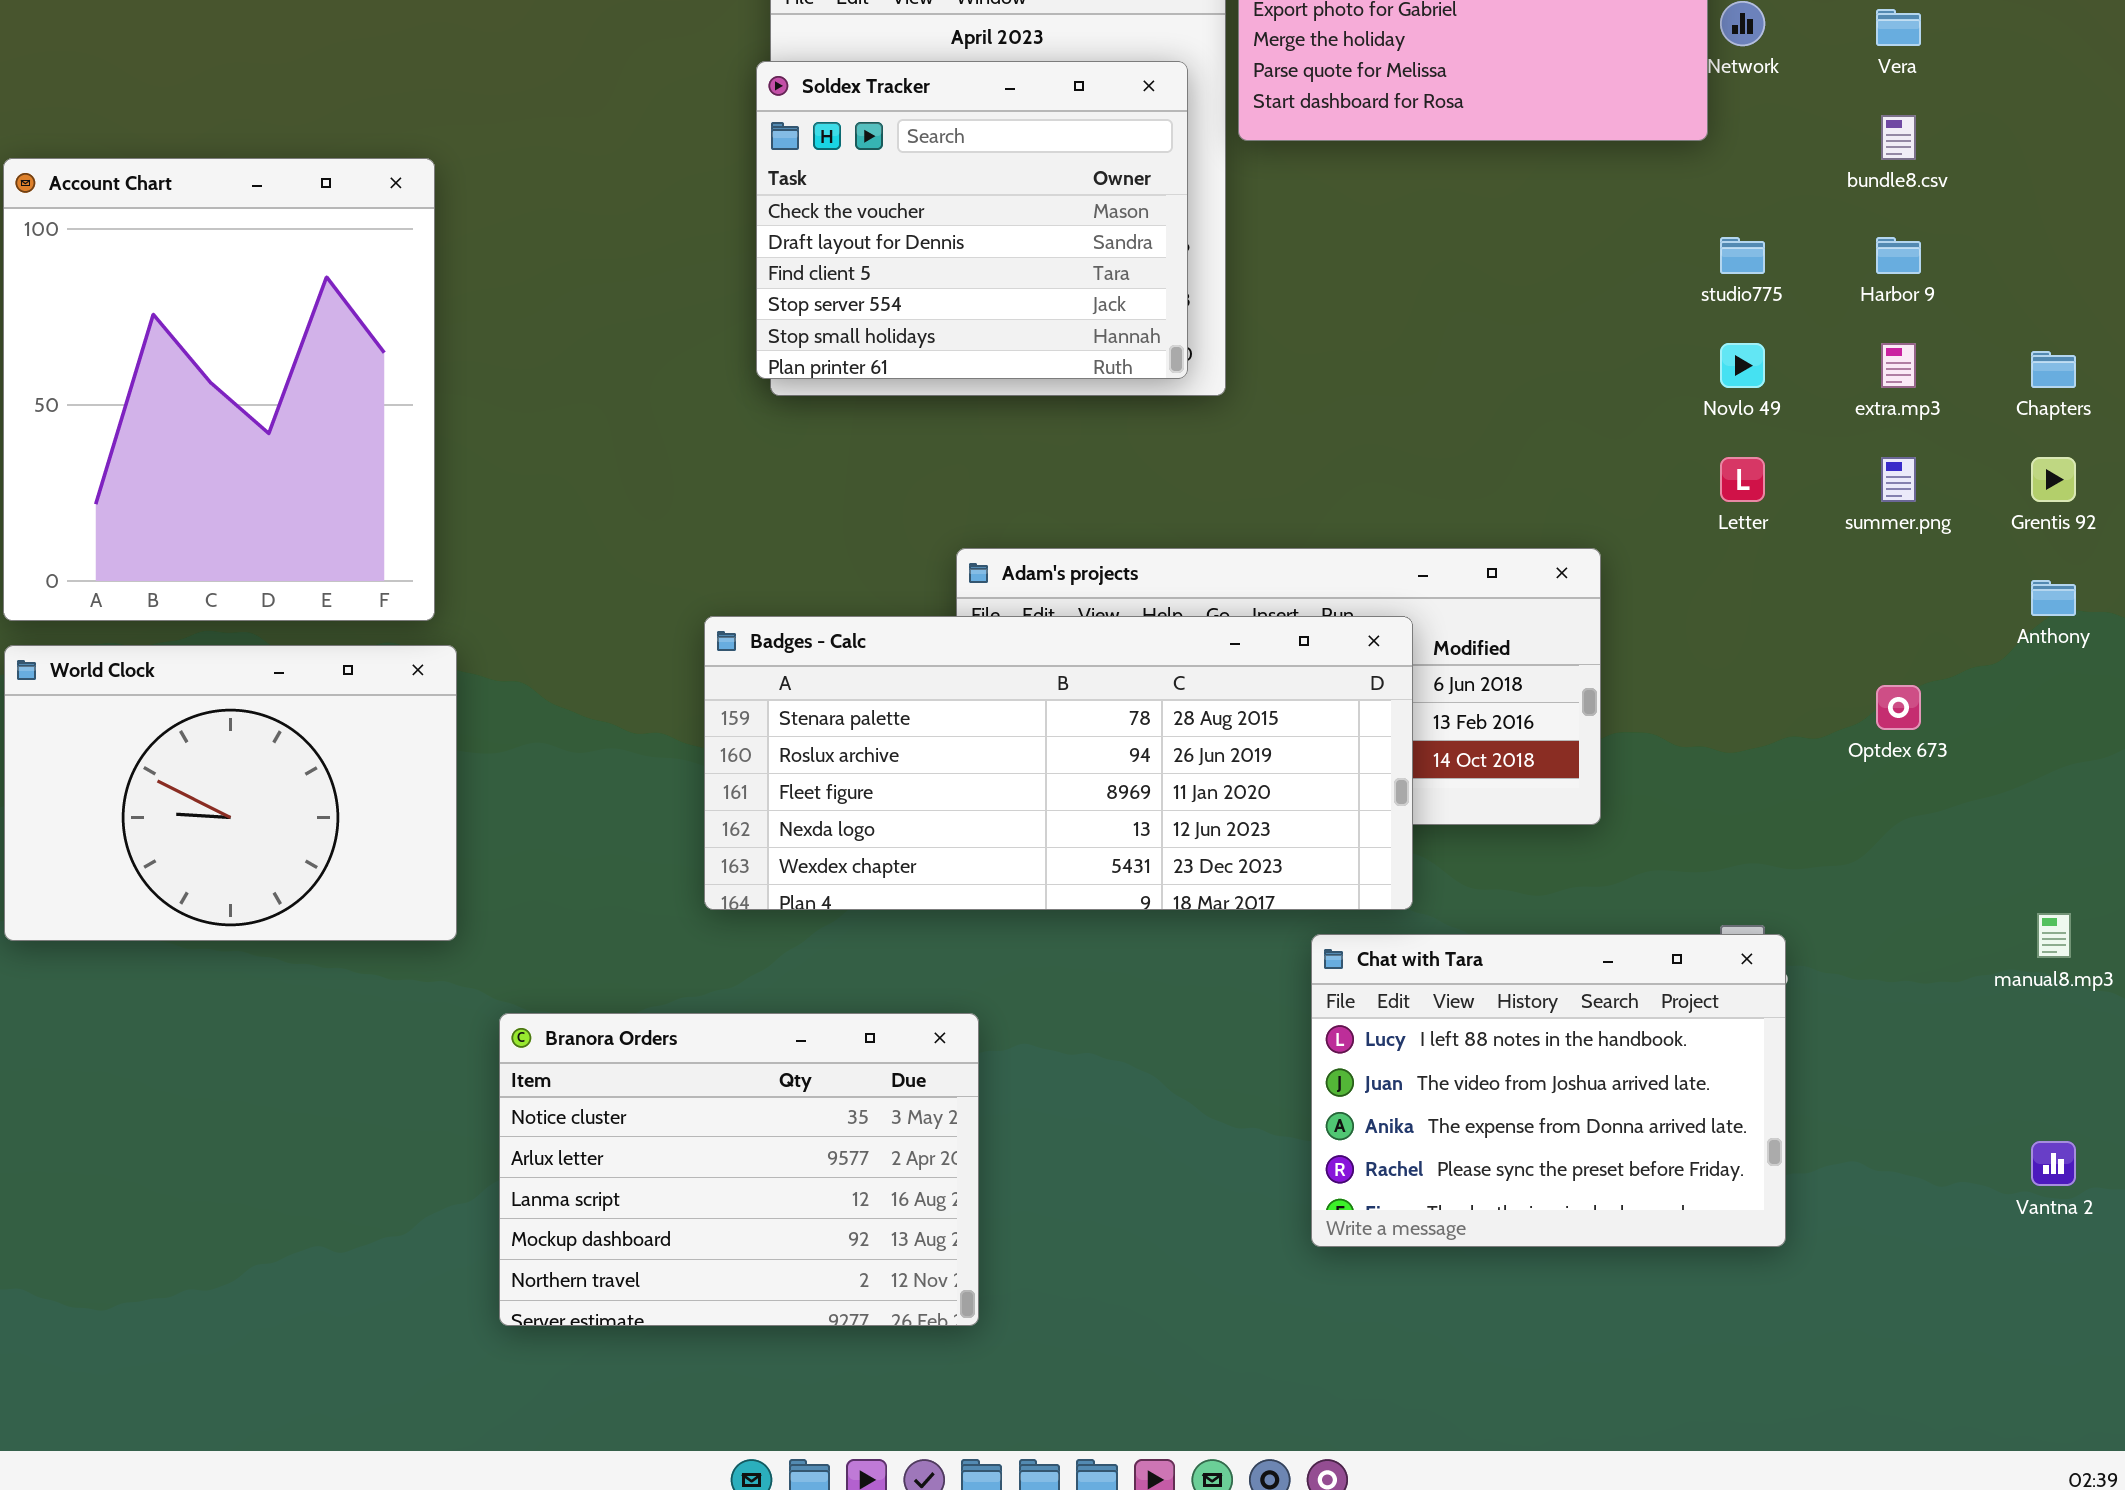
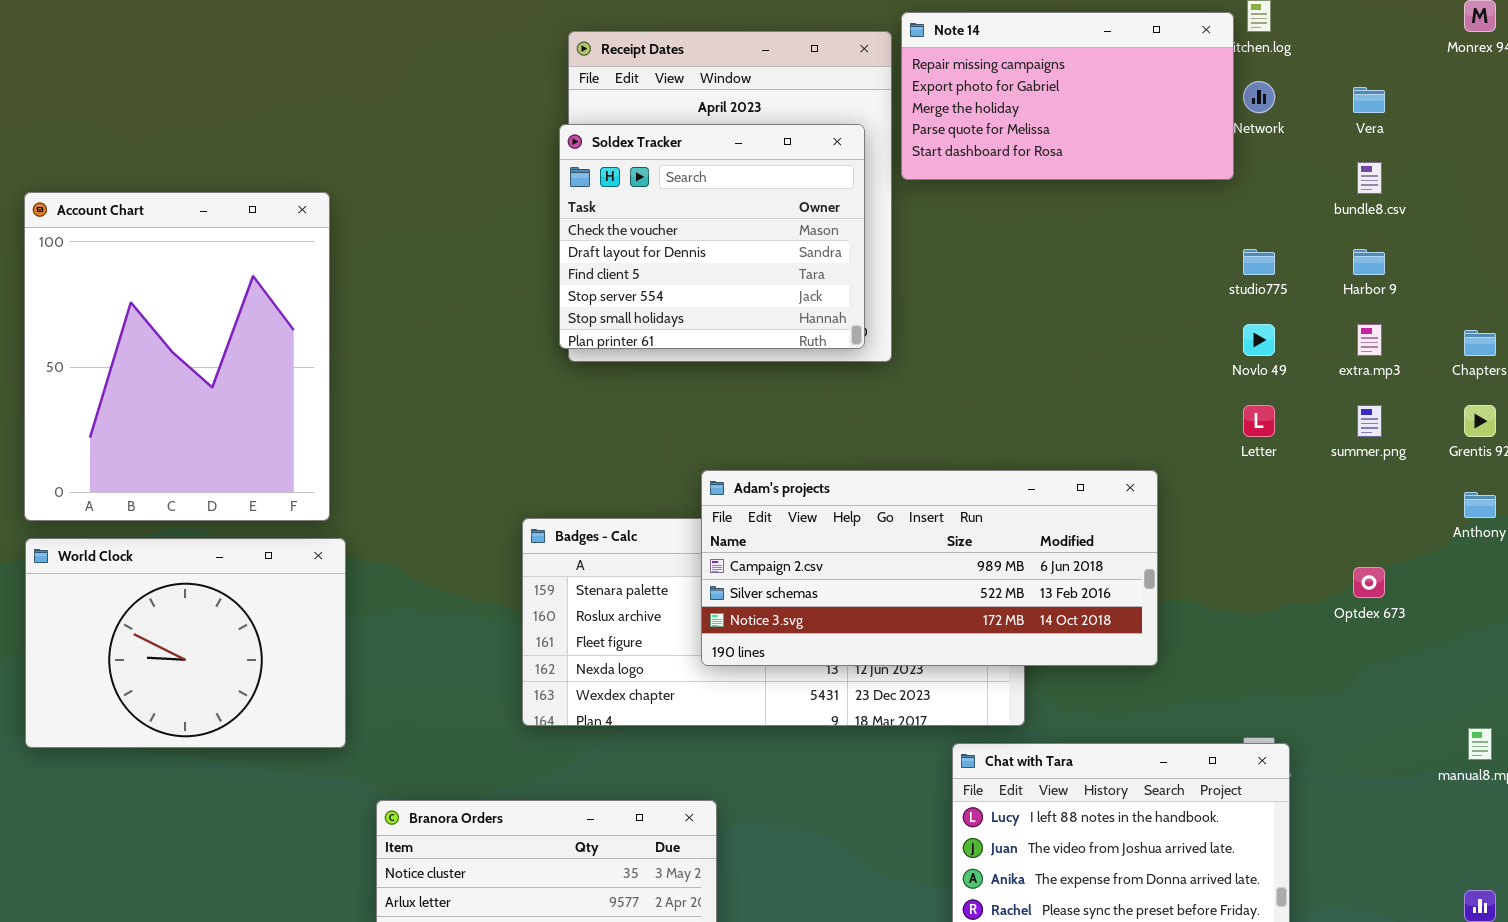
Adam's projects: [956,548,1601,825] -> [701,470,1158,666], raised

